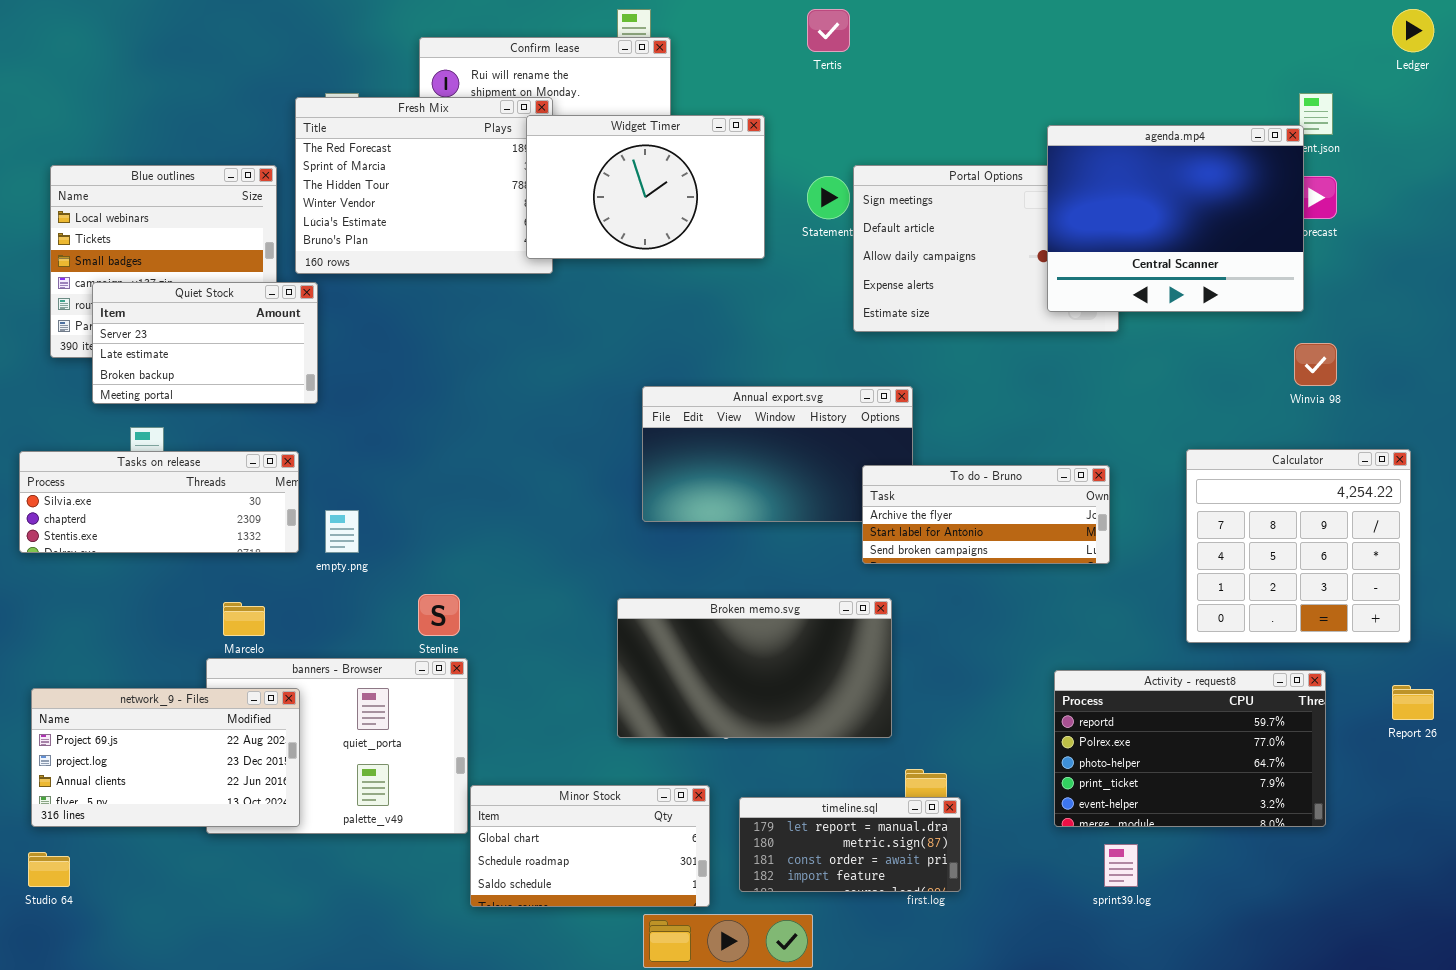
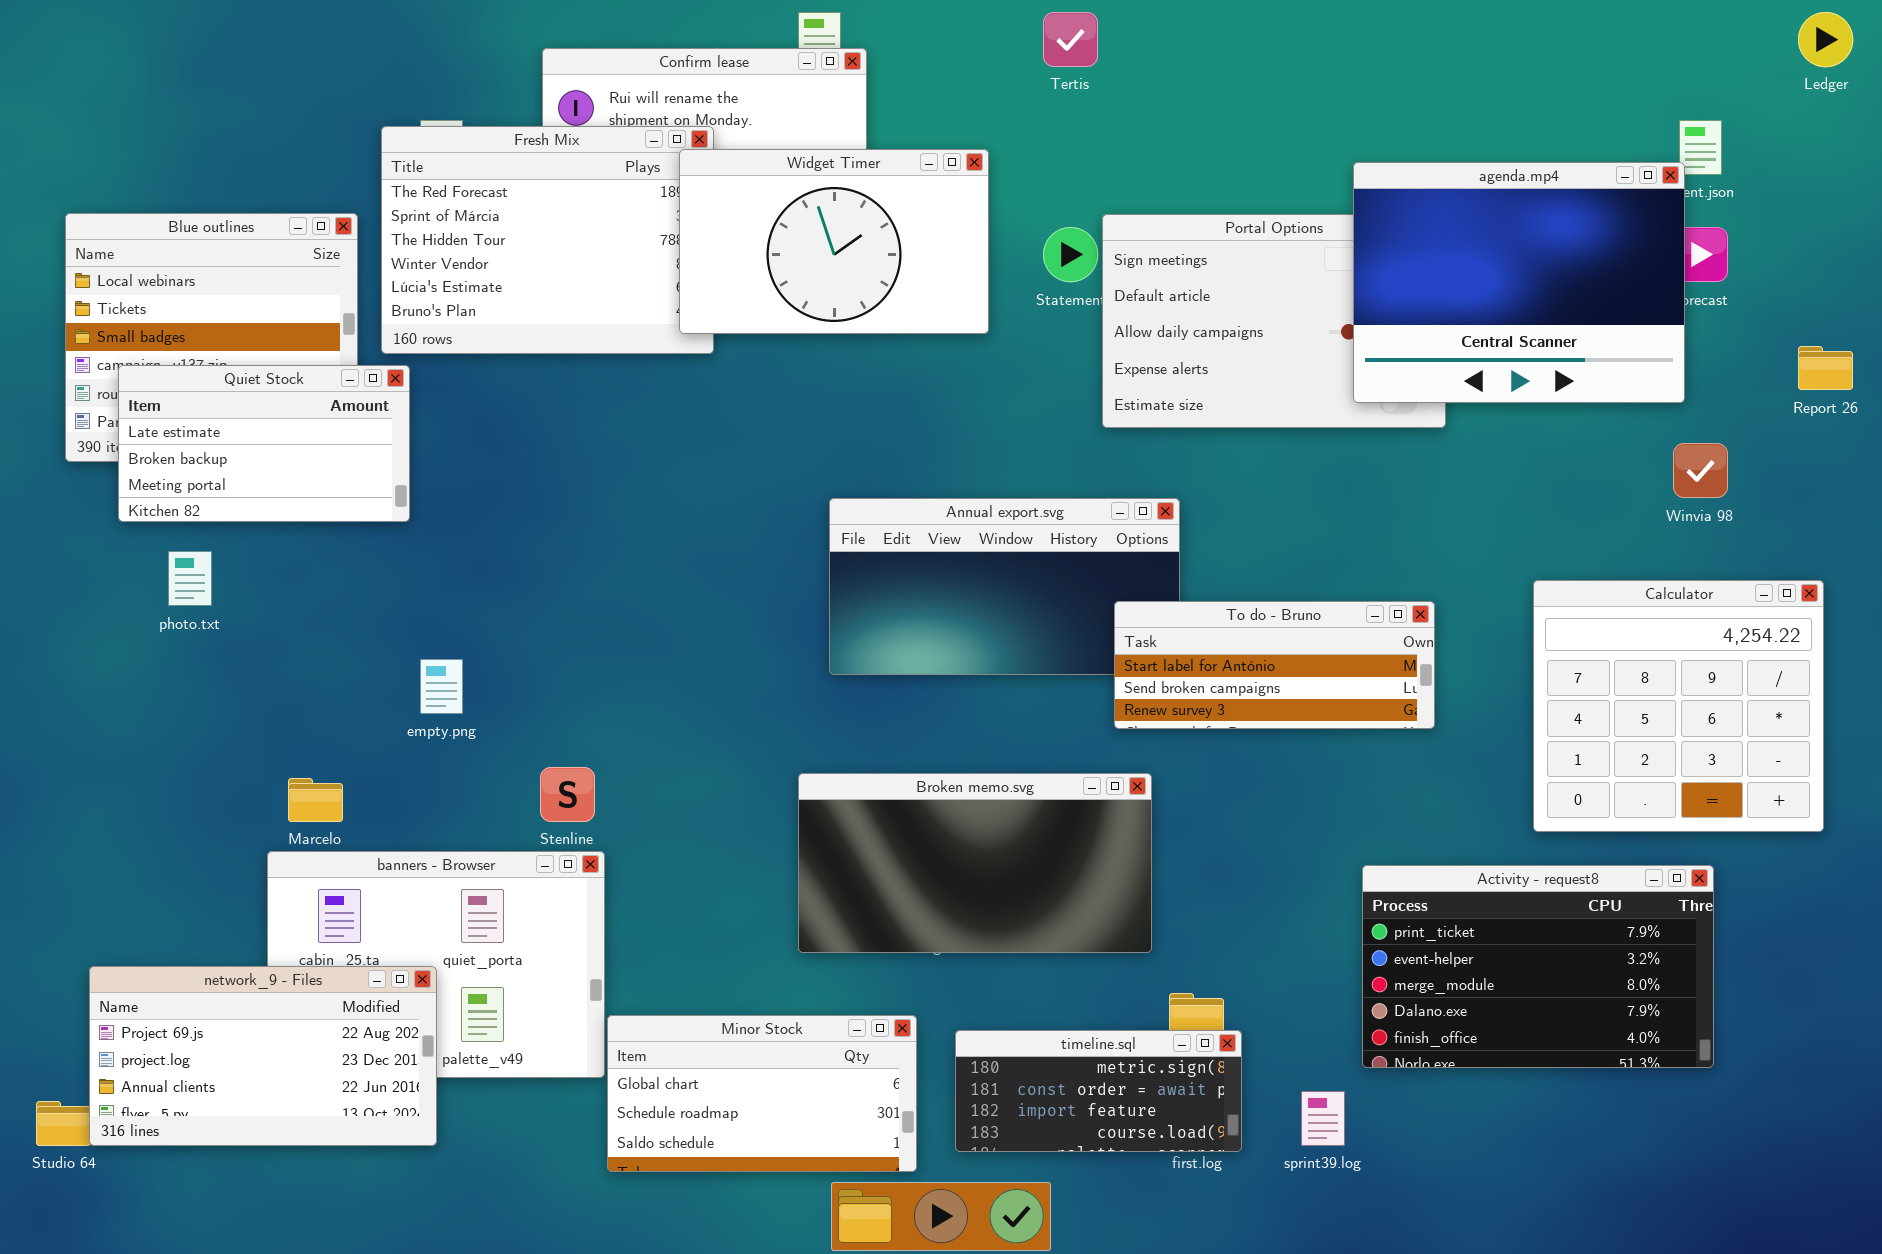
Quiet Stock: [92,282,318,404] -> [118,365,410,522], scrolled down 1 row
Tasks on release: [19,451,299,553] -> none, closed
To do - Bruno: [862,465,1110,564] -> [1114,601,1435,729], scrolled down 1 row
Activity - request8: [1054,670,1326,827] -> [1362,865,1714,1068], scrolled down 3 rows
Report 26: [1392,685,1434,720] -> [1798,346,1853,390], moved
network_9 - Files: [31,688,300,827] -> [89,966,437,1146], moved
timeline.sql: [739,797,961,892] -> [955,1030,1242,1152], scrolled down 1 row
sprint39.log: [1104,844,1138,887] -> [1301,1091,1345,1146], moved

